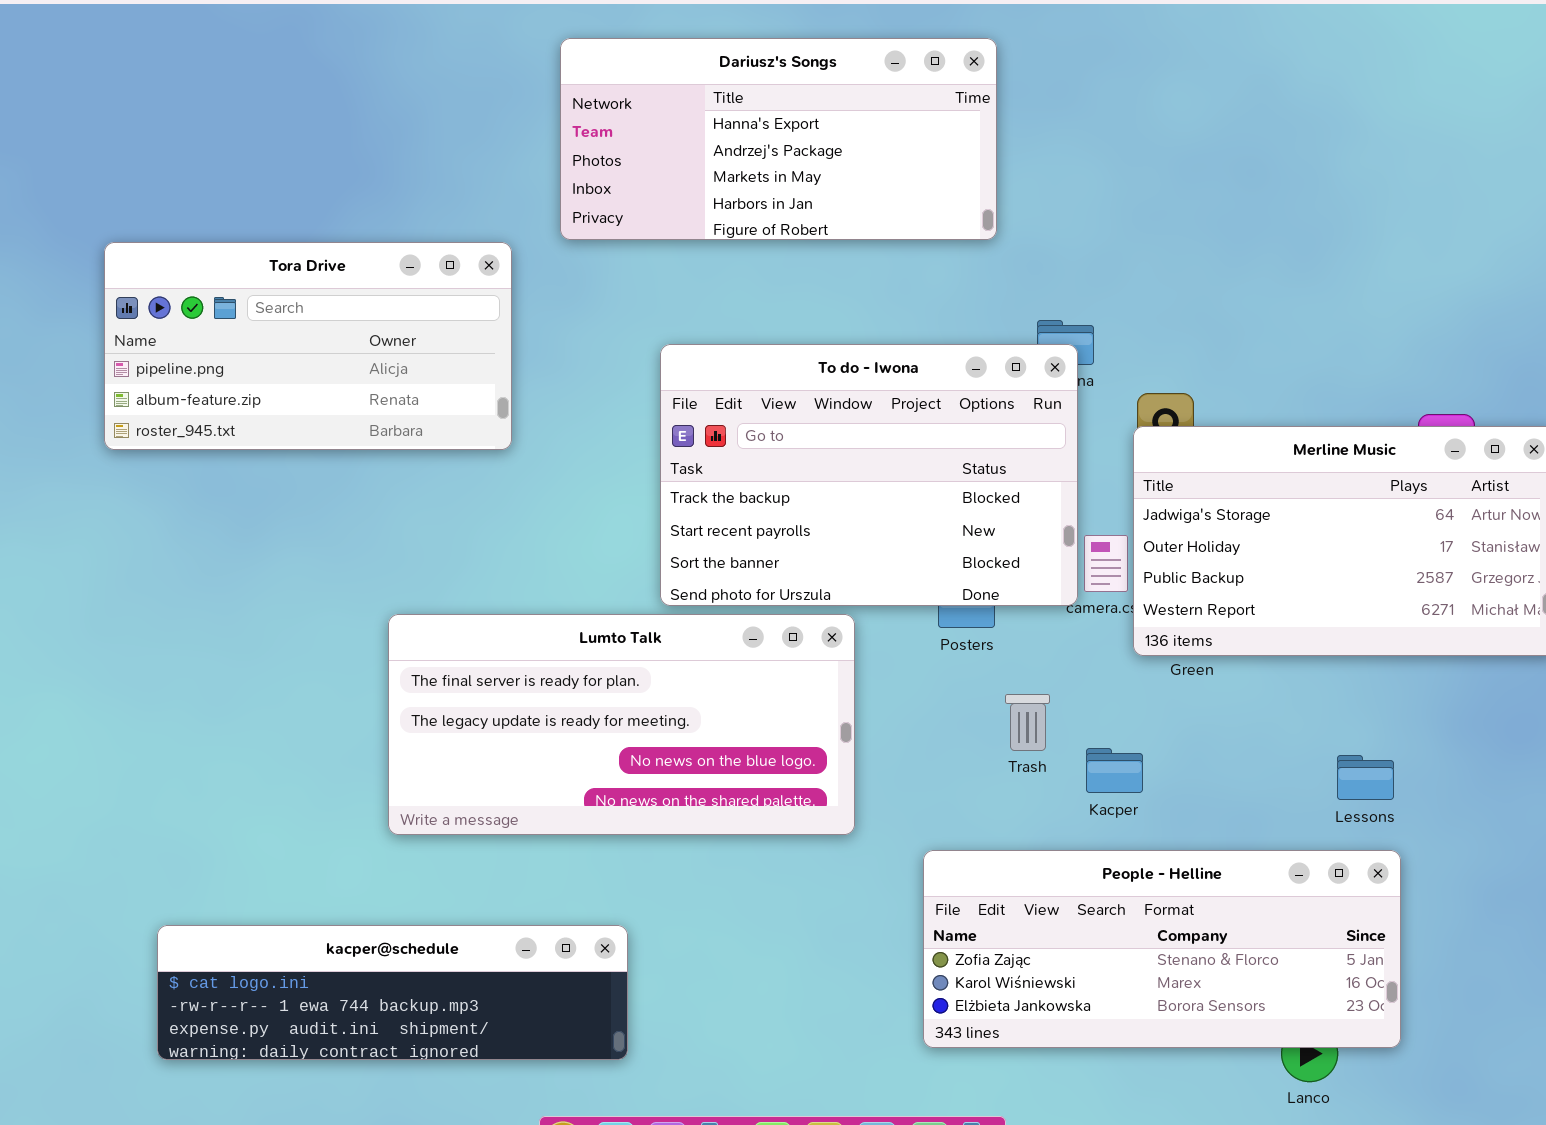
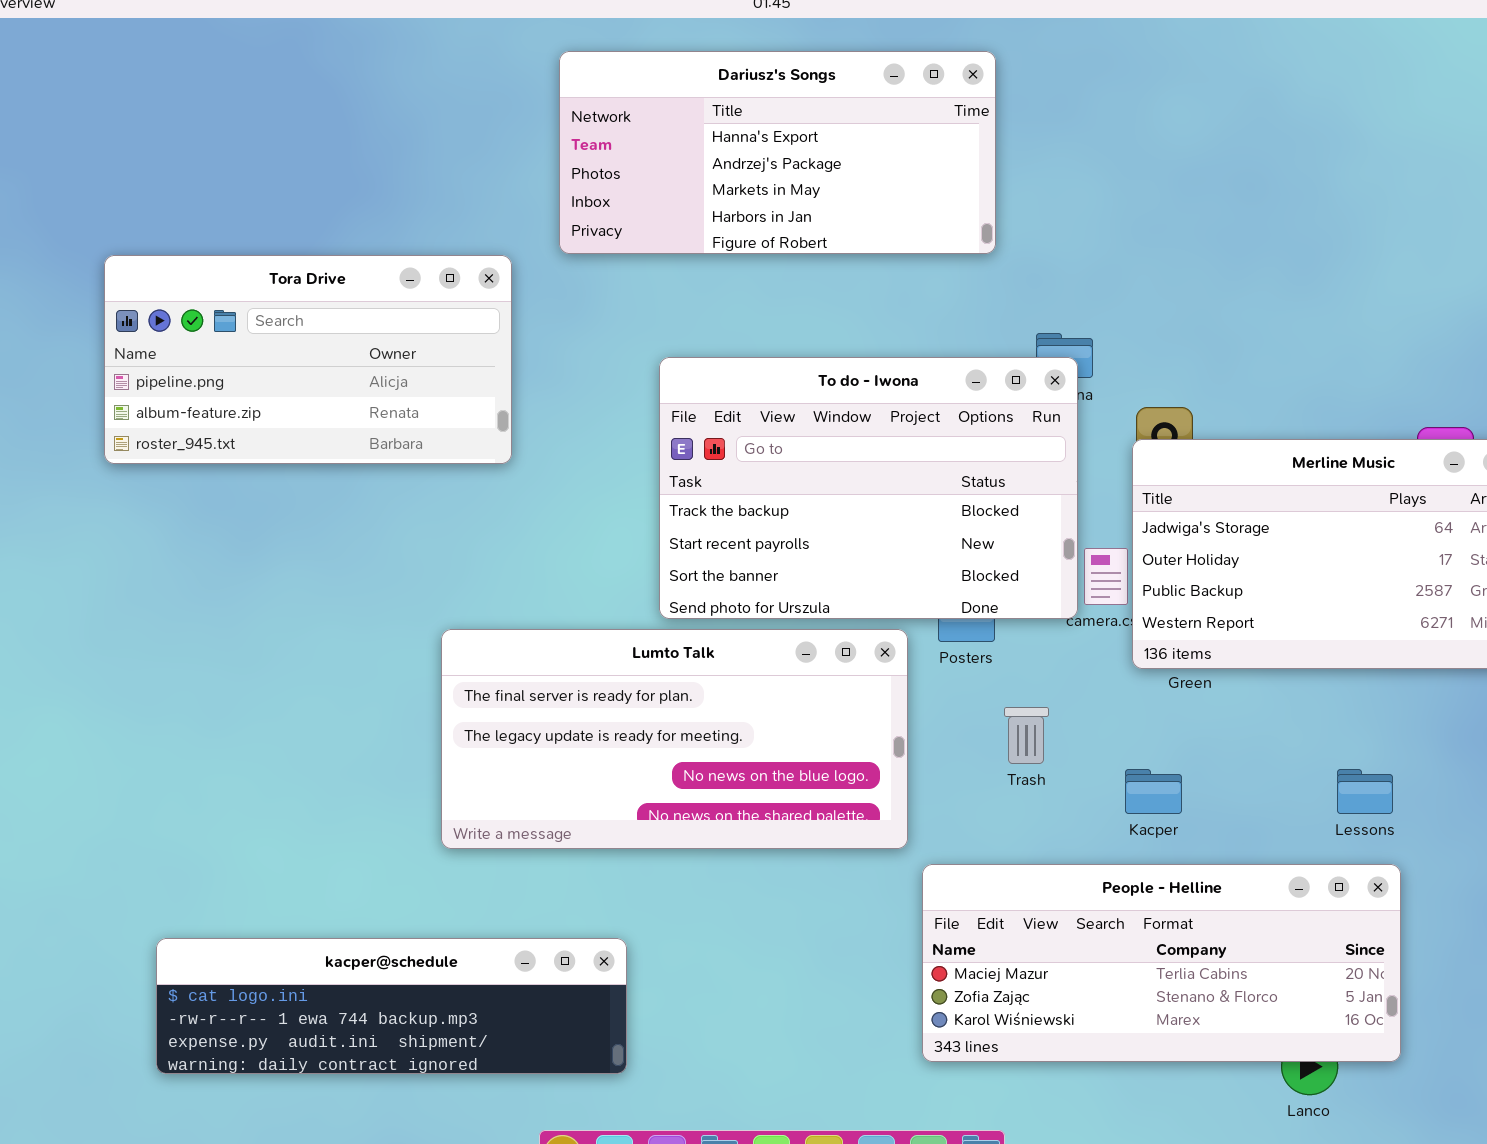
Lumto Talk: [388,614,855,835] -> [441,629,908,849], moved
Kacper: [1086,748,1143,793] -> [1125,769,1182,814], moved
People - Helline: [923,850,1401,1048] -> [922,864,1401,1062], scrolled up 1 row

